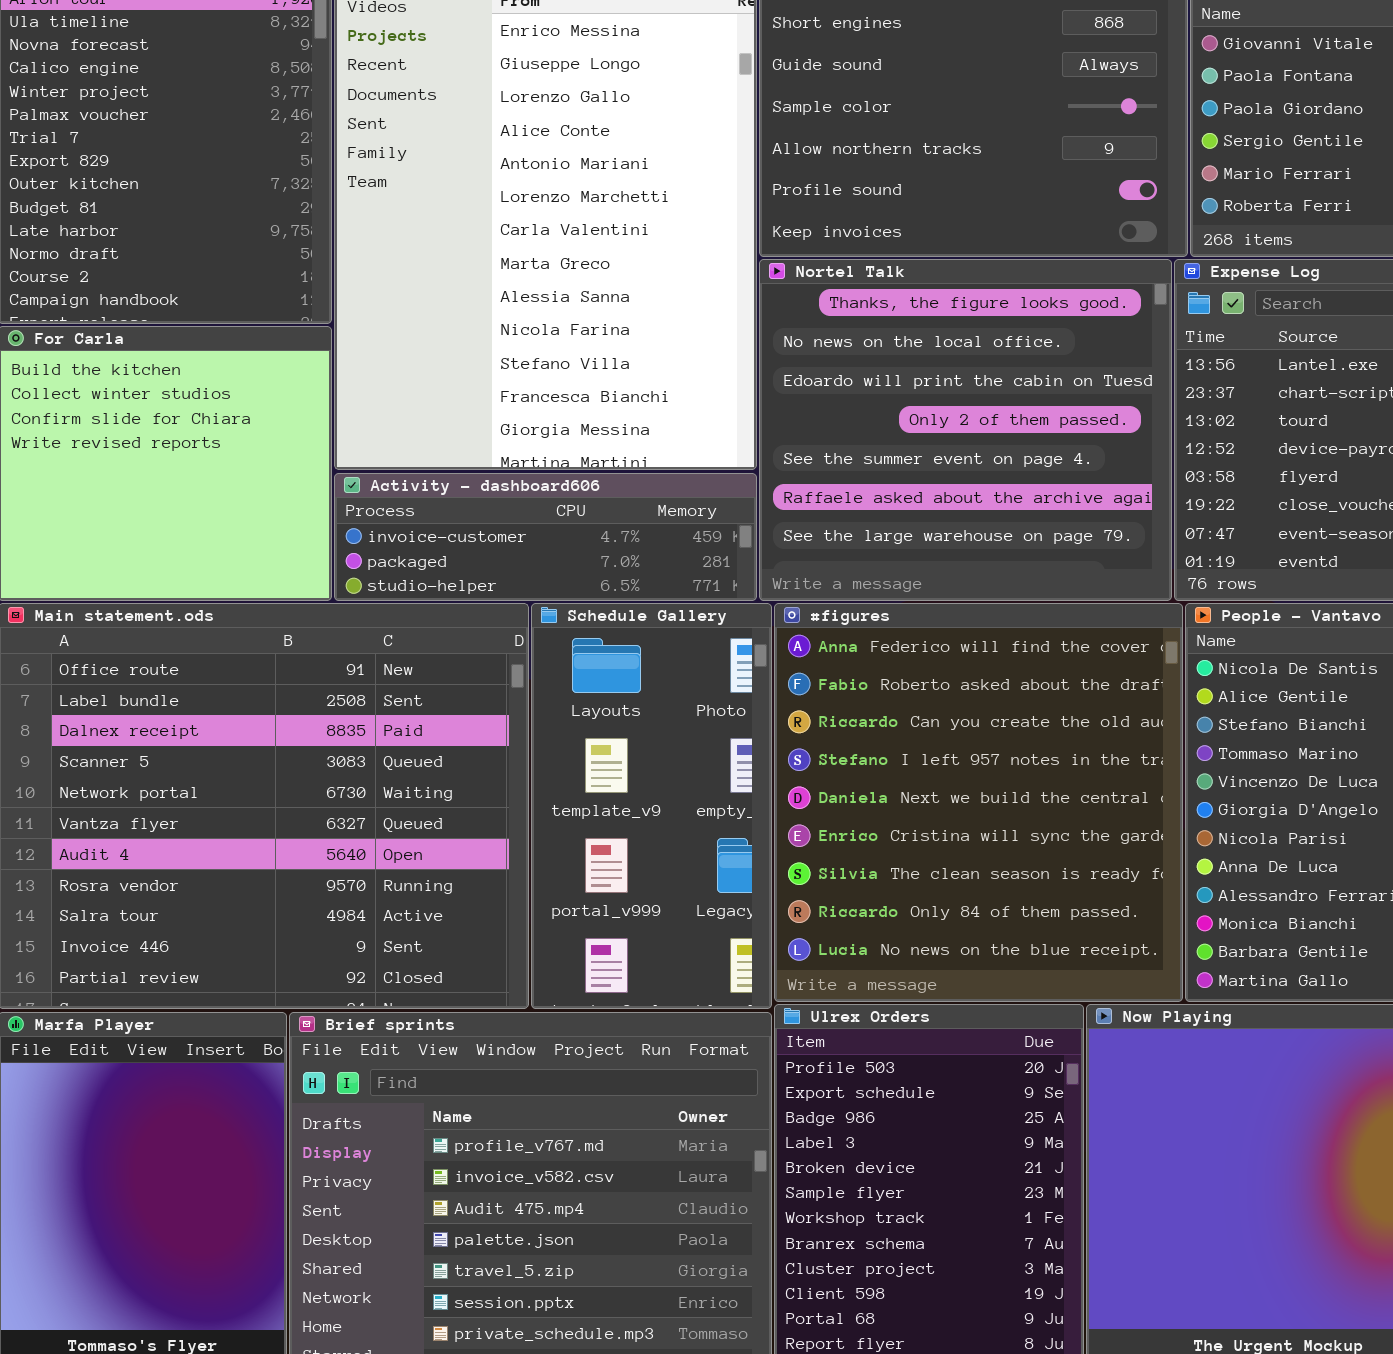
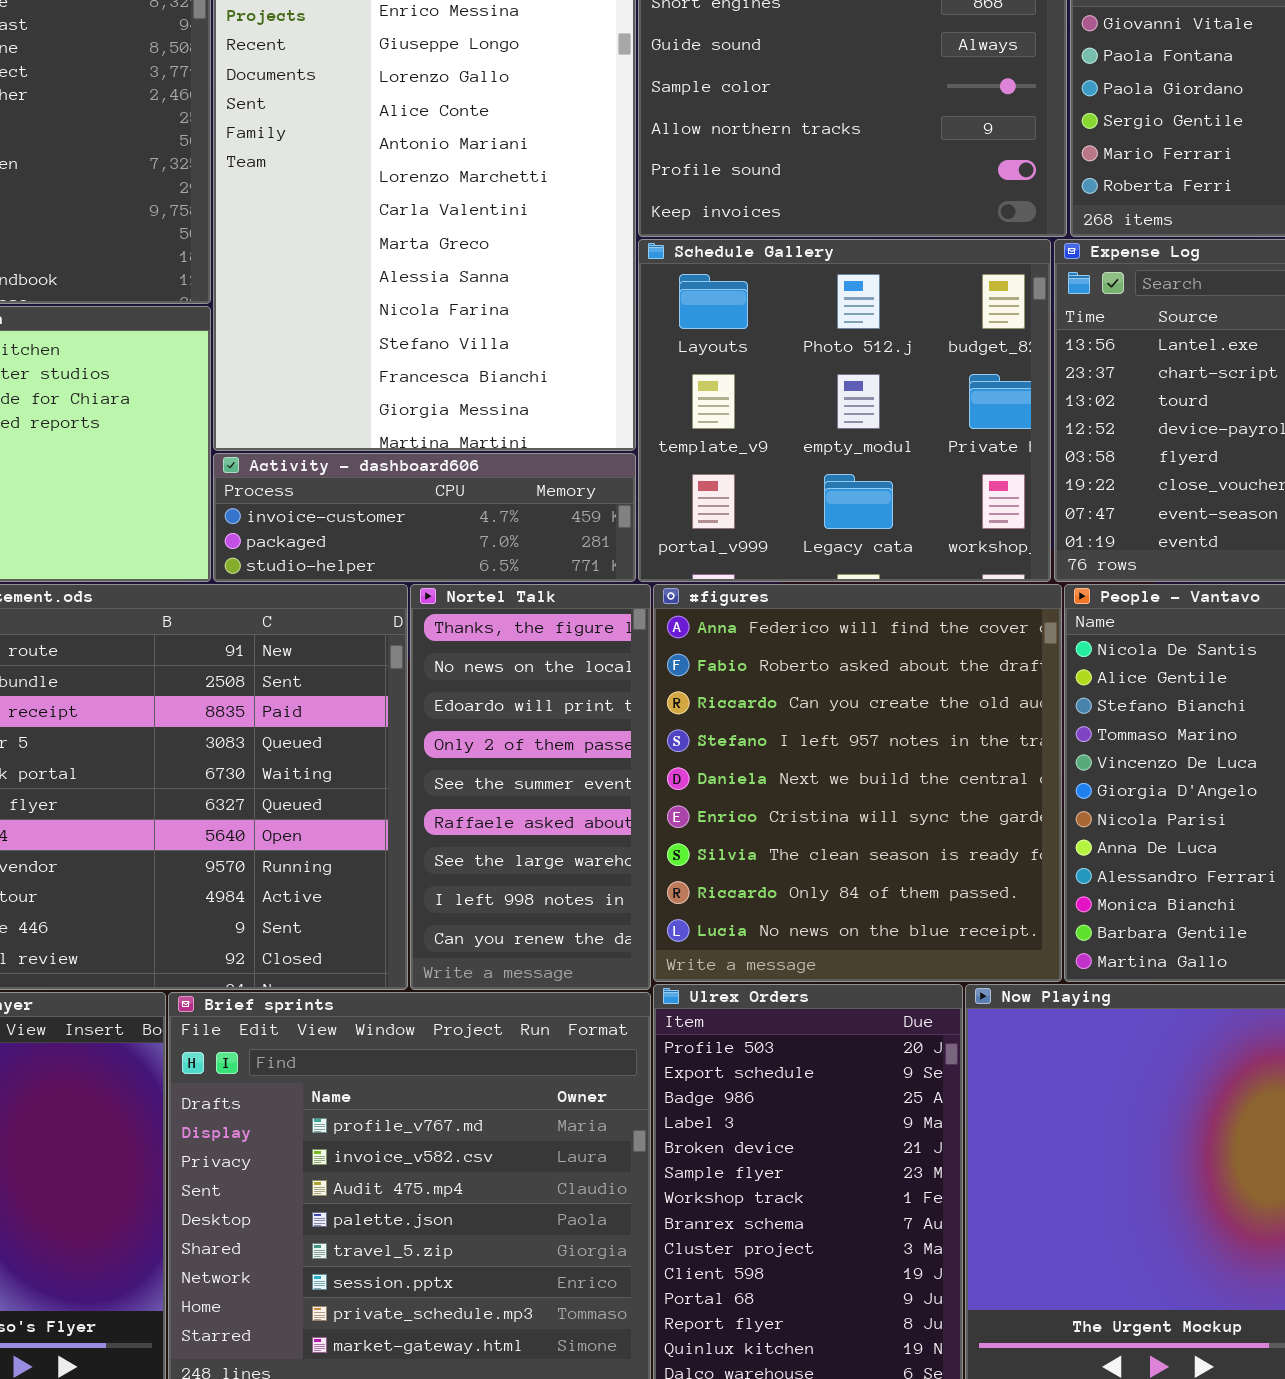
Nortel Talk: [759,259,1172,601] -> [410,584,651,990], moved, resized
Schedule Gallery: [531,603,772,1009] -> [638,239,1051,582], moved, resized

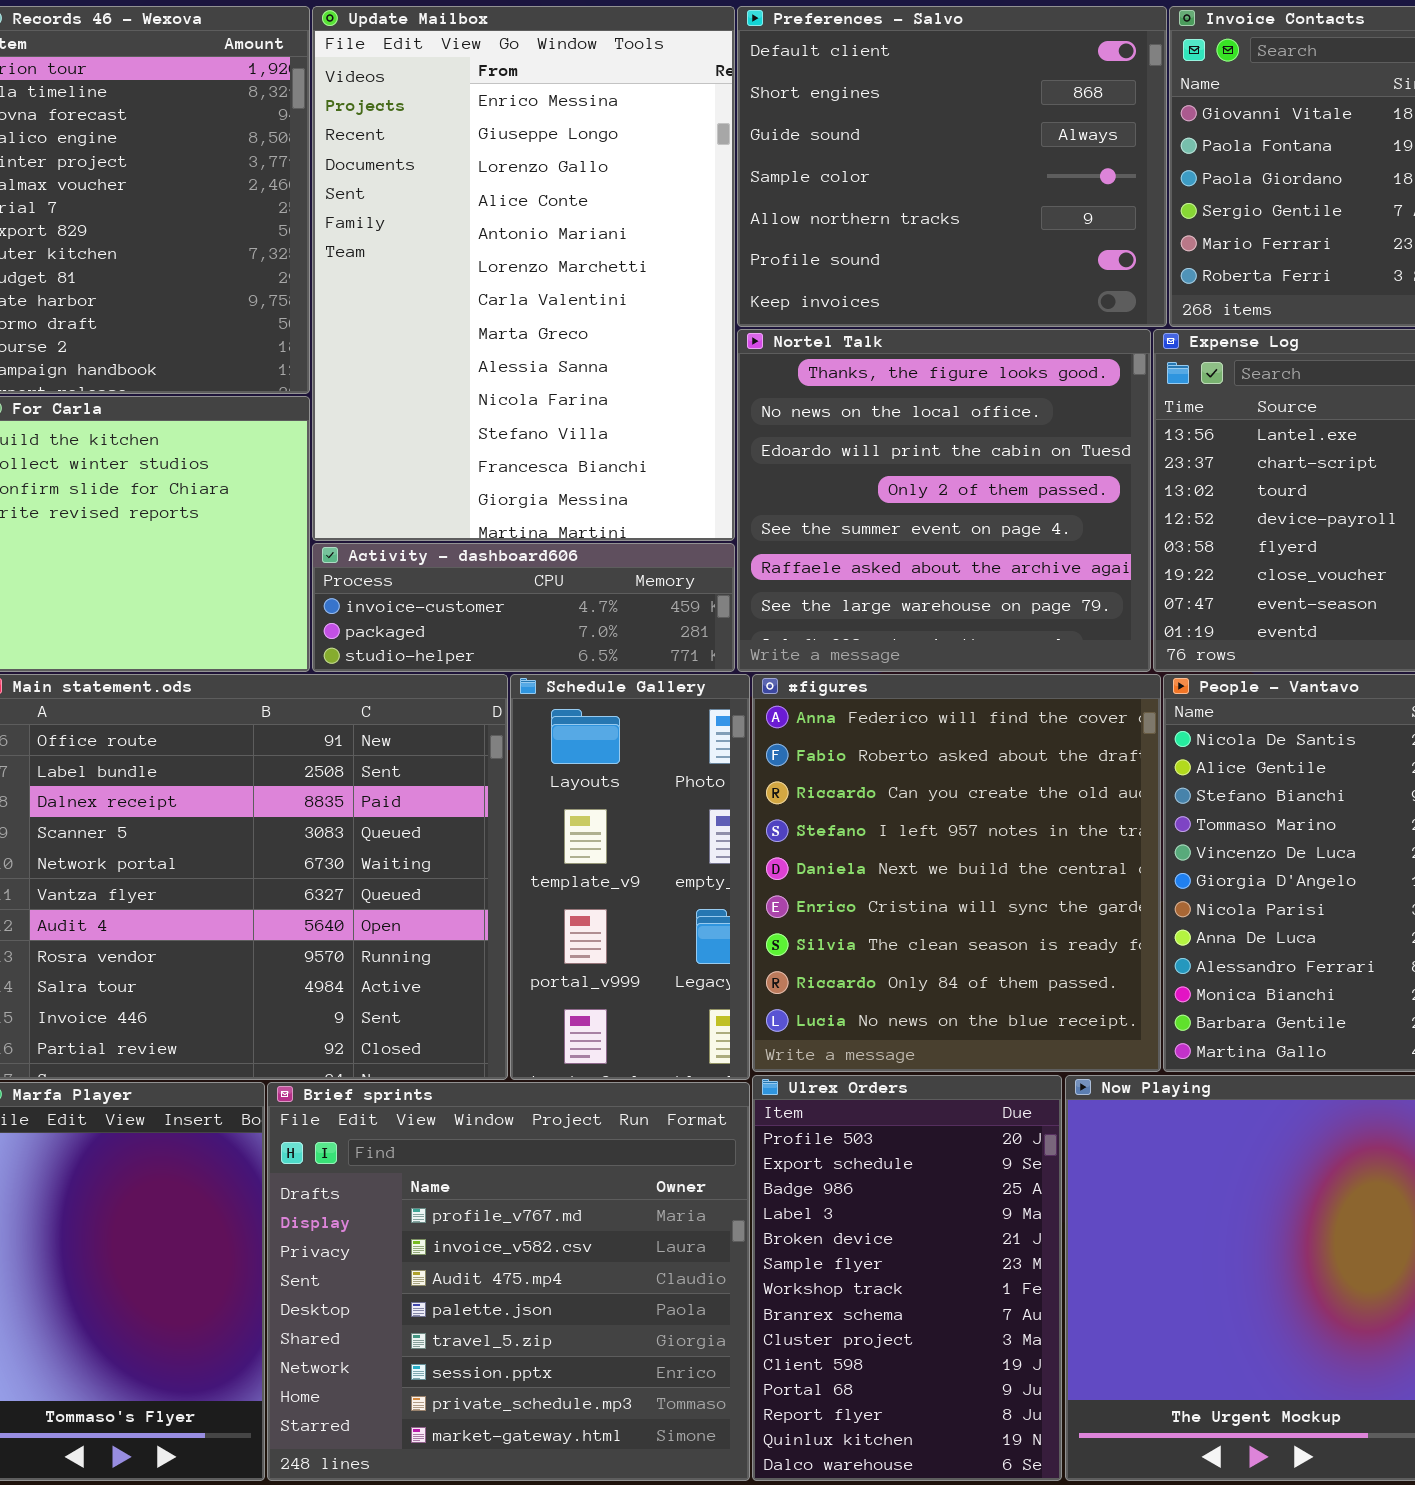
Schedule Gallery: [638,239,1051,582] -> [510,674,750,1080], moved, resized
Nortel Talk: [410,584,651,990] -> [737,329,1151,672], moved, resized

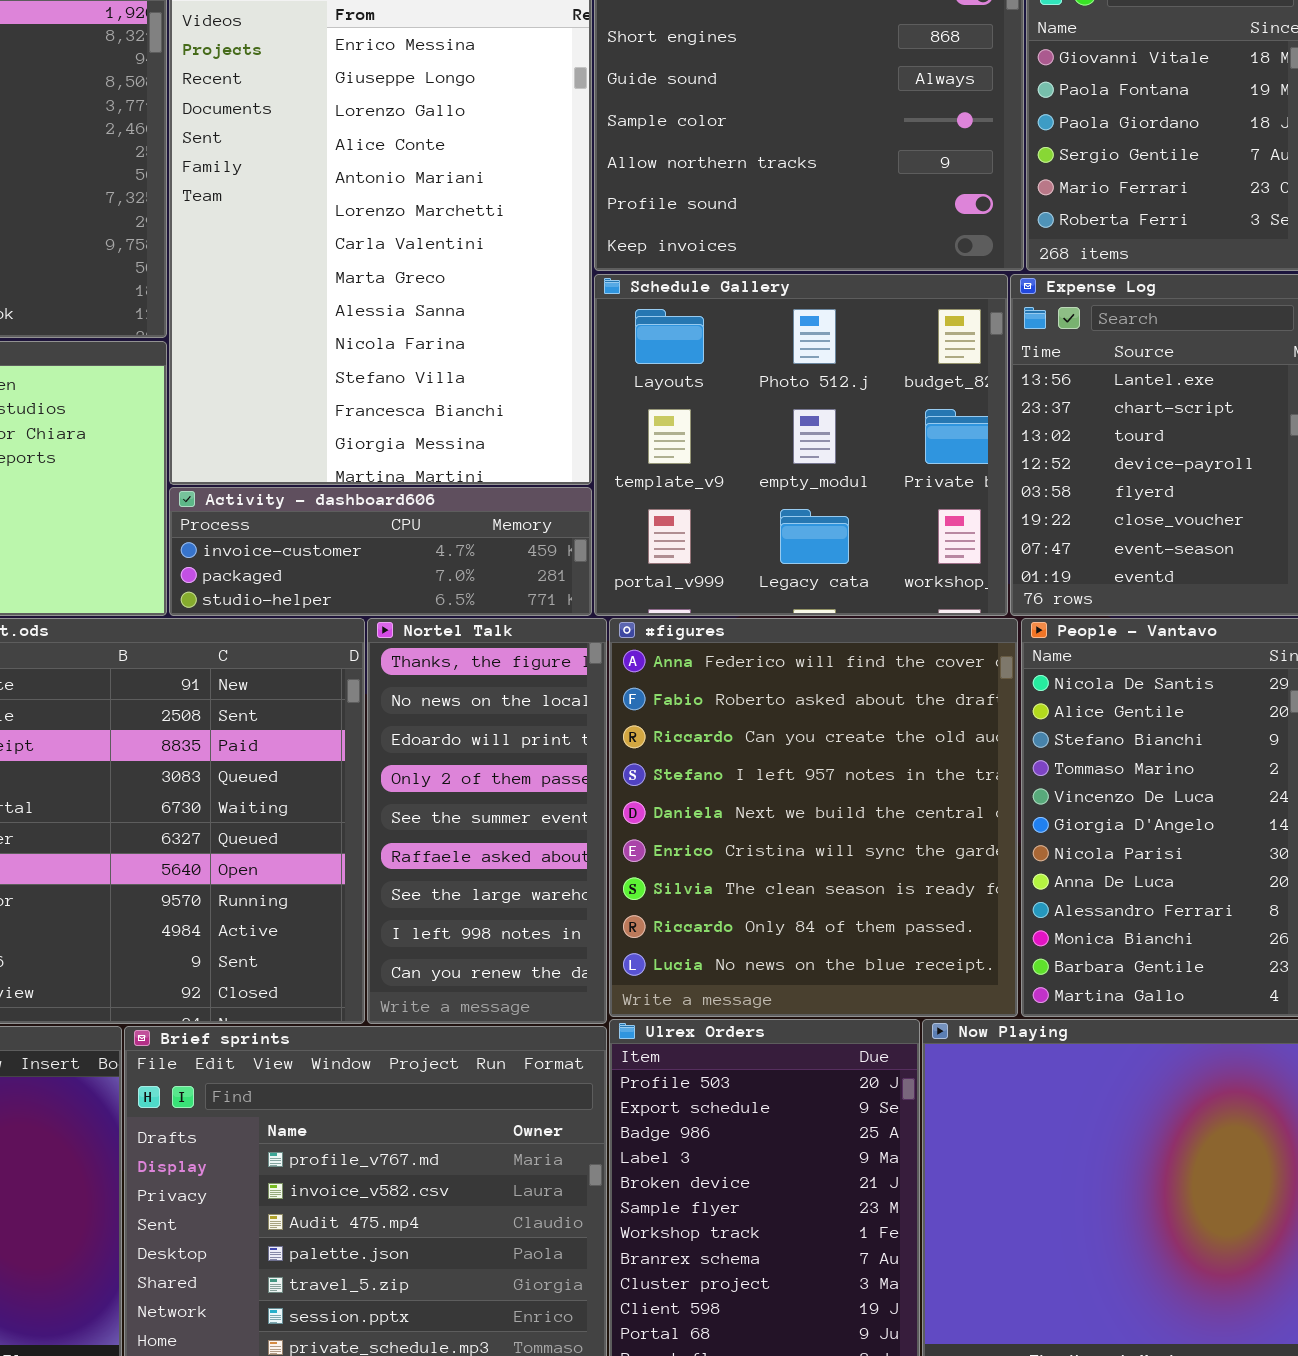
Nortel Talk: [737,329,1151,672] -> [367,618,607,1024], moved, resized
Schedule Gallery: [510,674,750,1080] -> [594,274,1008,616], moved, resized

